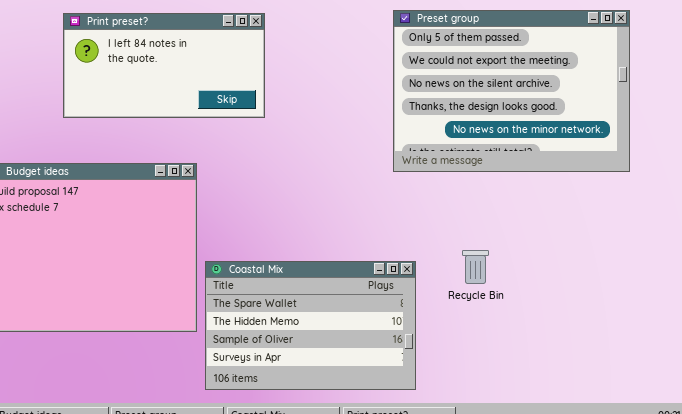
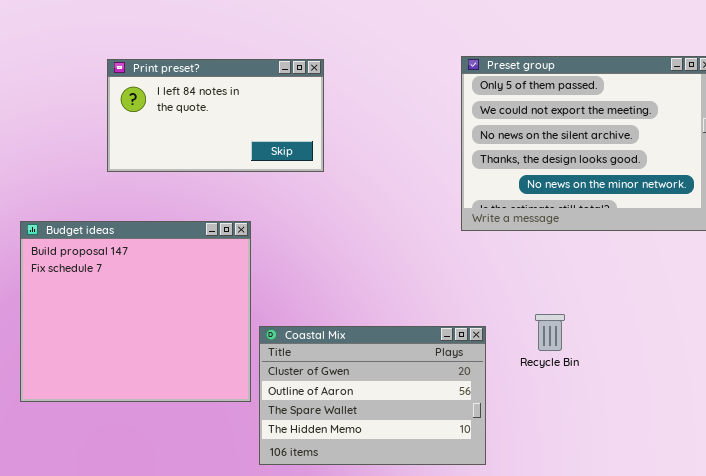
Coastal Mix: [205,261,416,390] -> [259,326,486,465], scrolled up 2 rows

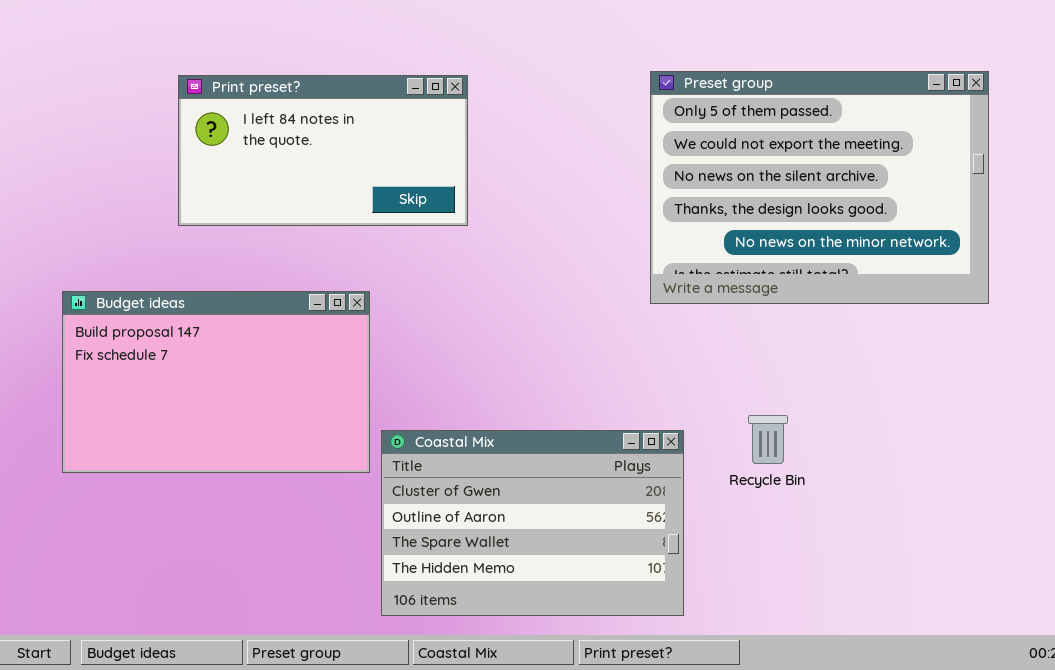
Budget ideas: [20,221,251,402] -> [62,291,370,473], resized

